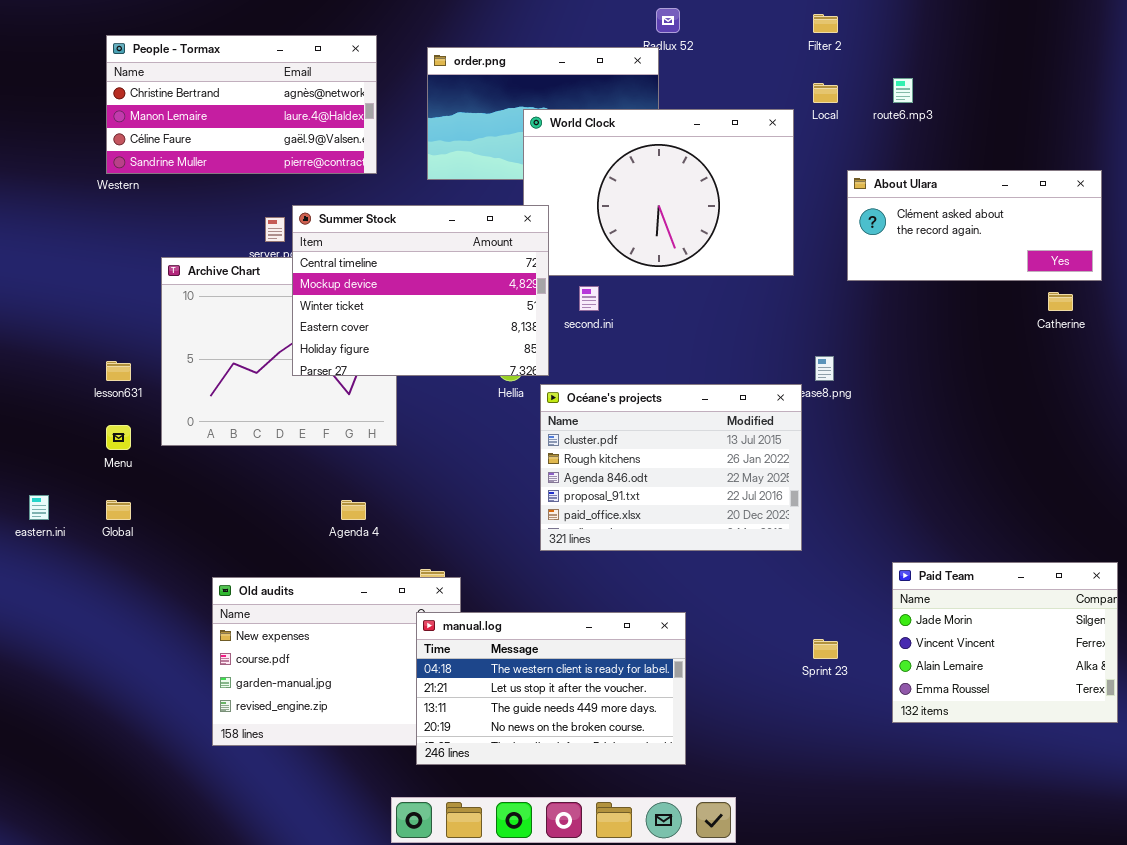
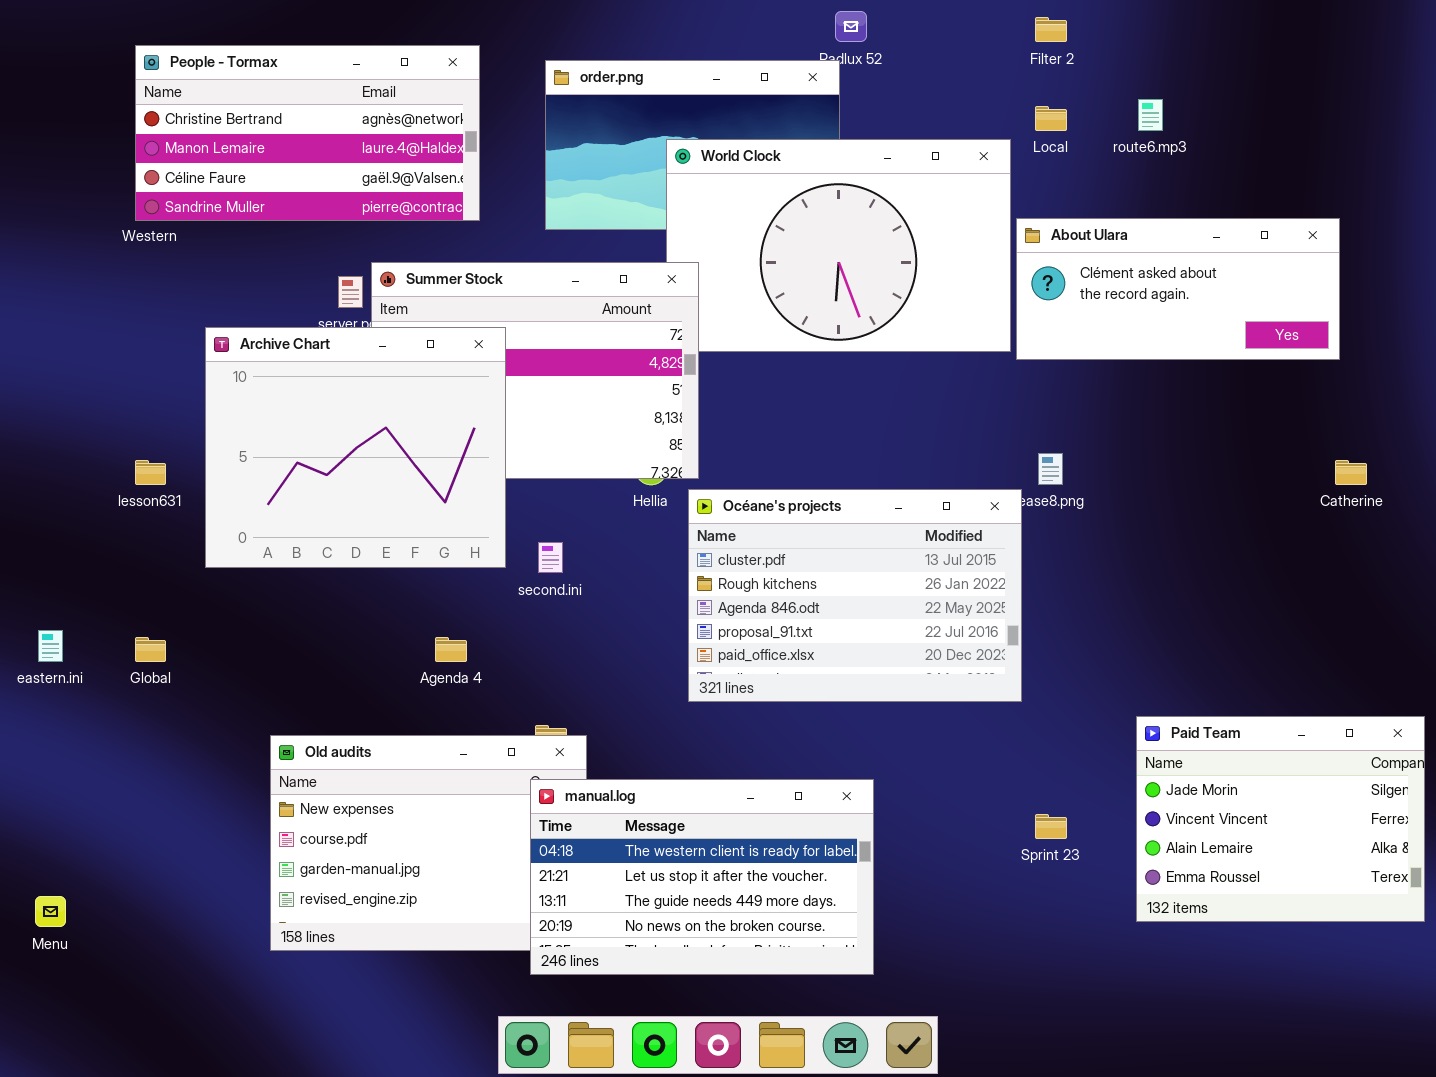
About Ulara: [847,170,1102,281] -> [1016,218,1340,360], moved
Archive Chart: [161,257,397,446] -> [205,327,506,568], raised
second.ini: [579,286,599,311] -> [538,542,563,573], moved
Catherine: [1048,292,1073,311] -> [1335,460,1367,485], moved
Menu: [106,425,131,450] -> [35,896,66,927], moved

